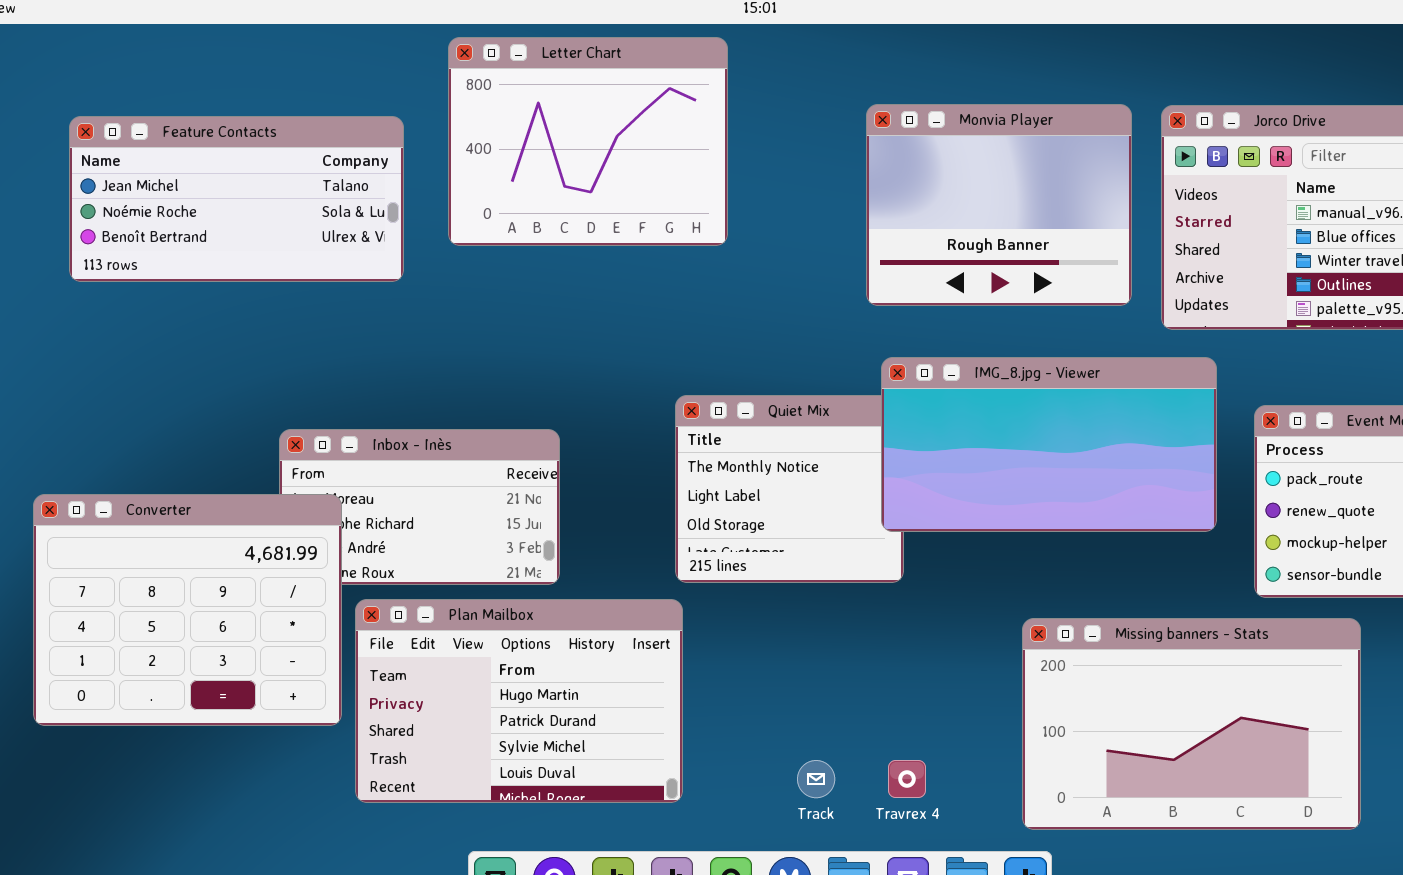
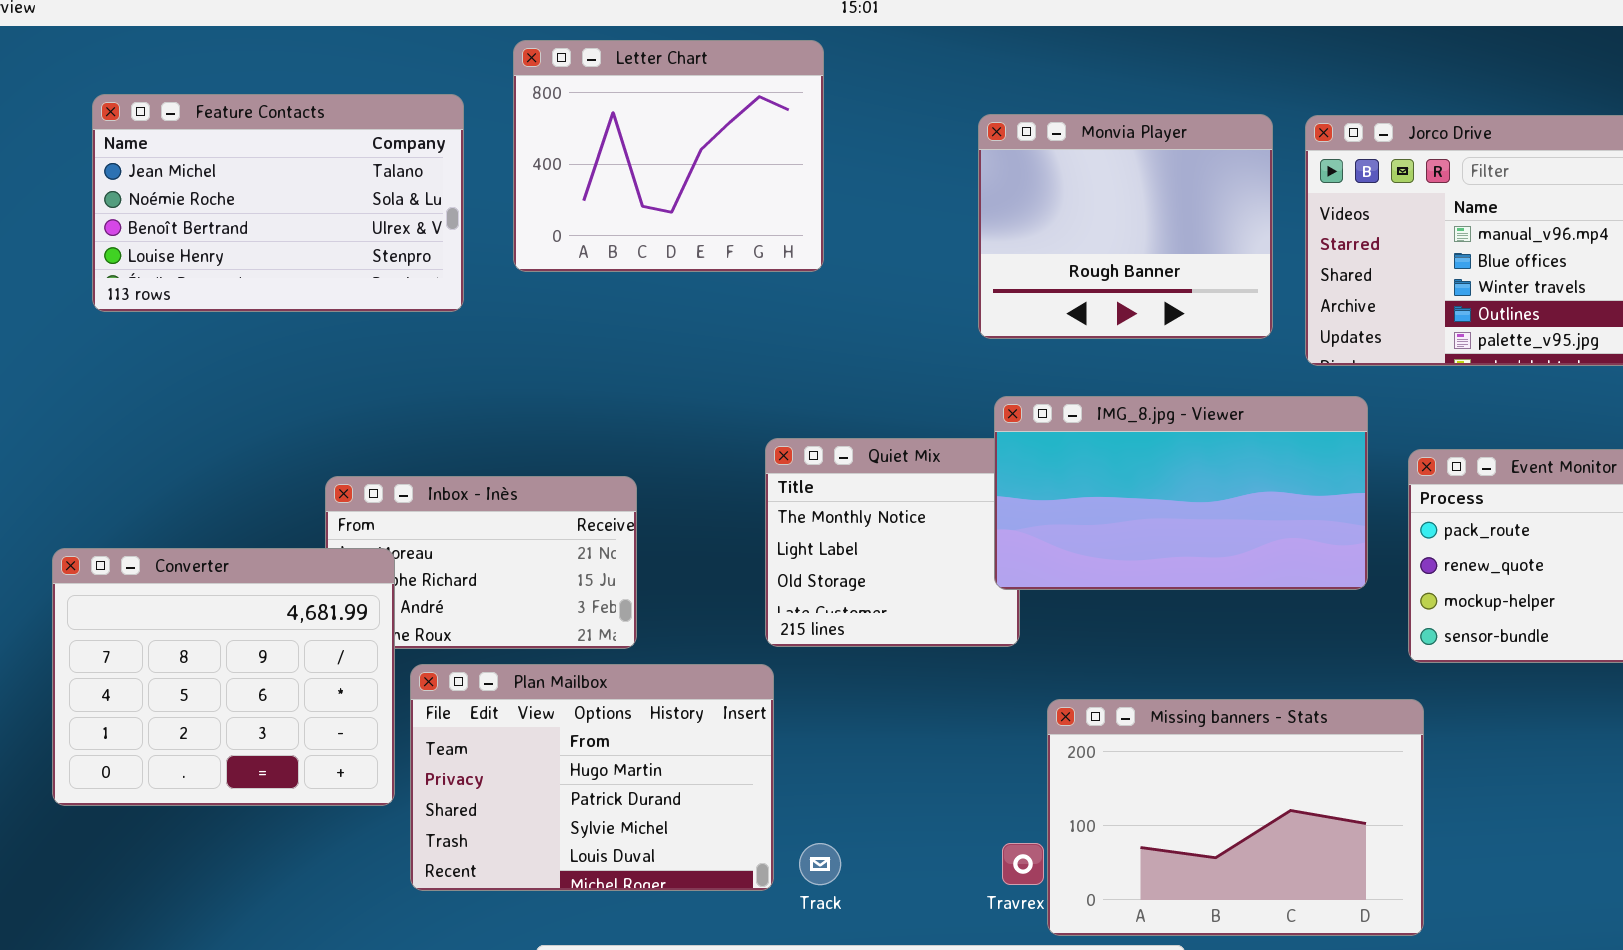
Feature Contacts: [69,116,404,282] -> [92,94,464,312], resized
Missing banners - Stats: [1022,618,1361,830] -> [1047,699,1424,936], moved
Track: [797,760,835,798] -> [799,843,841,885], moved

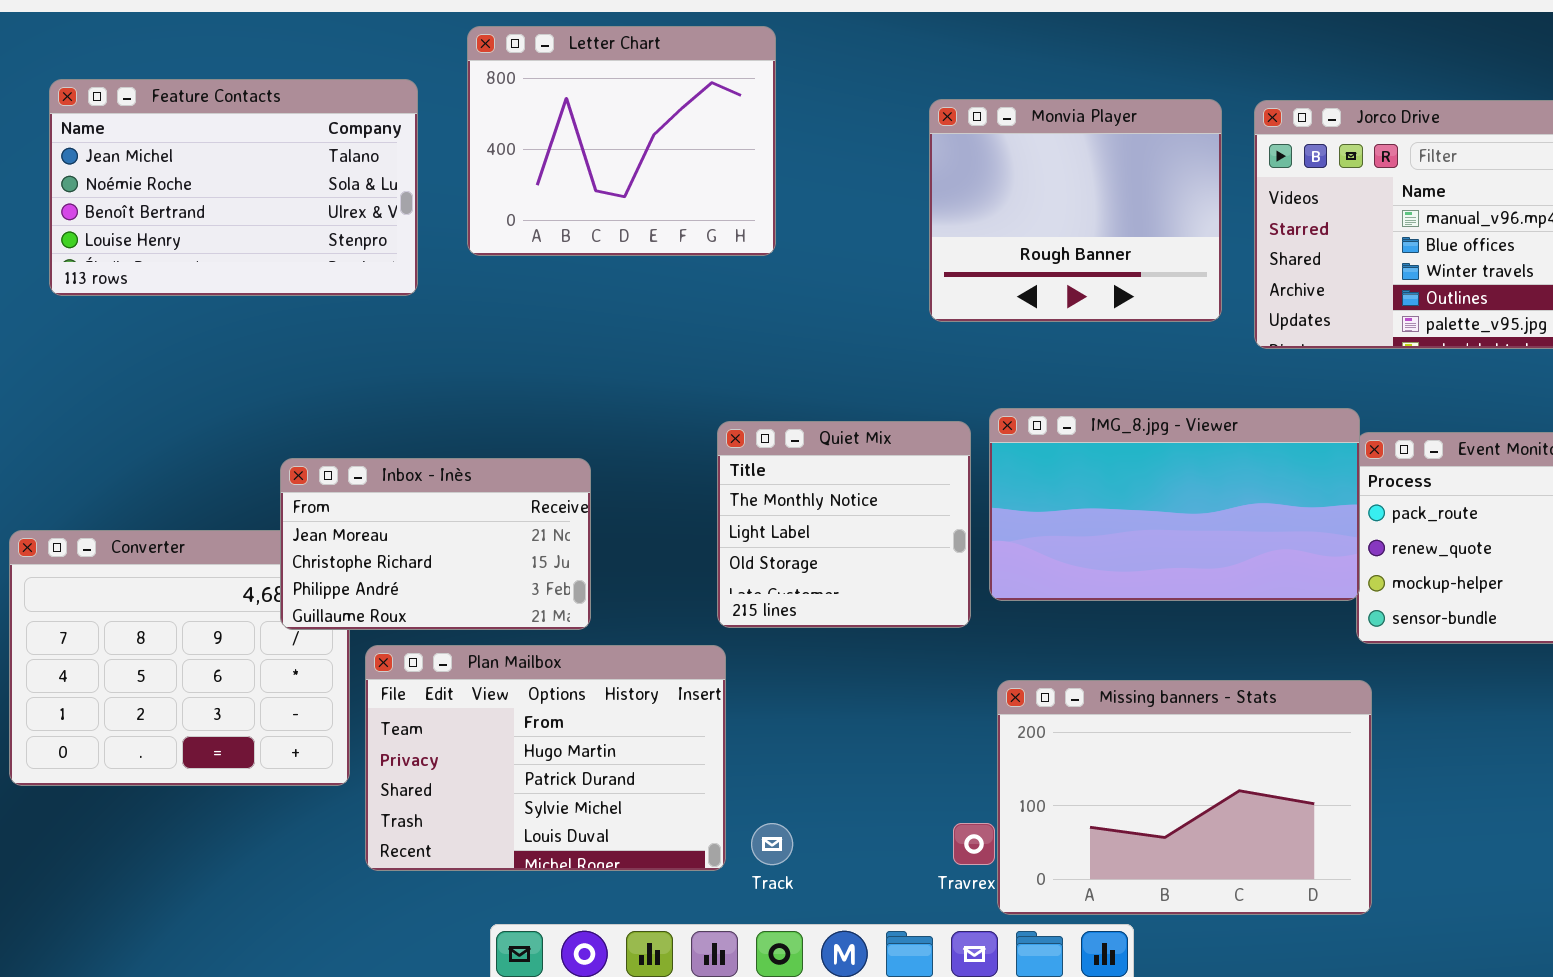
IMG_8.jpg - Viewer: [994,396,1368,590] -> [989,408,1360,601], moved
Inbox - Inès: [325,476,637,649] -> [280,458,591,630], raised

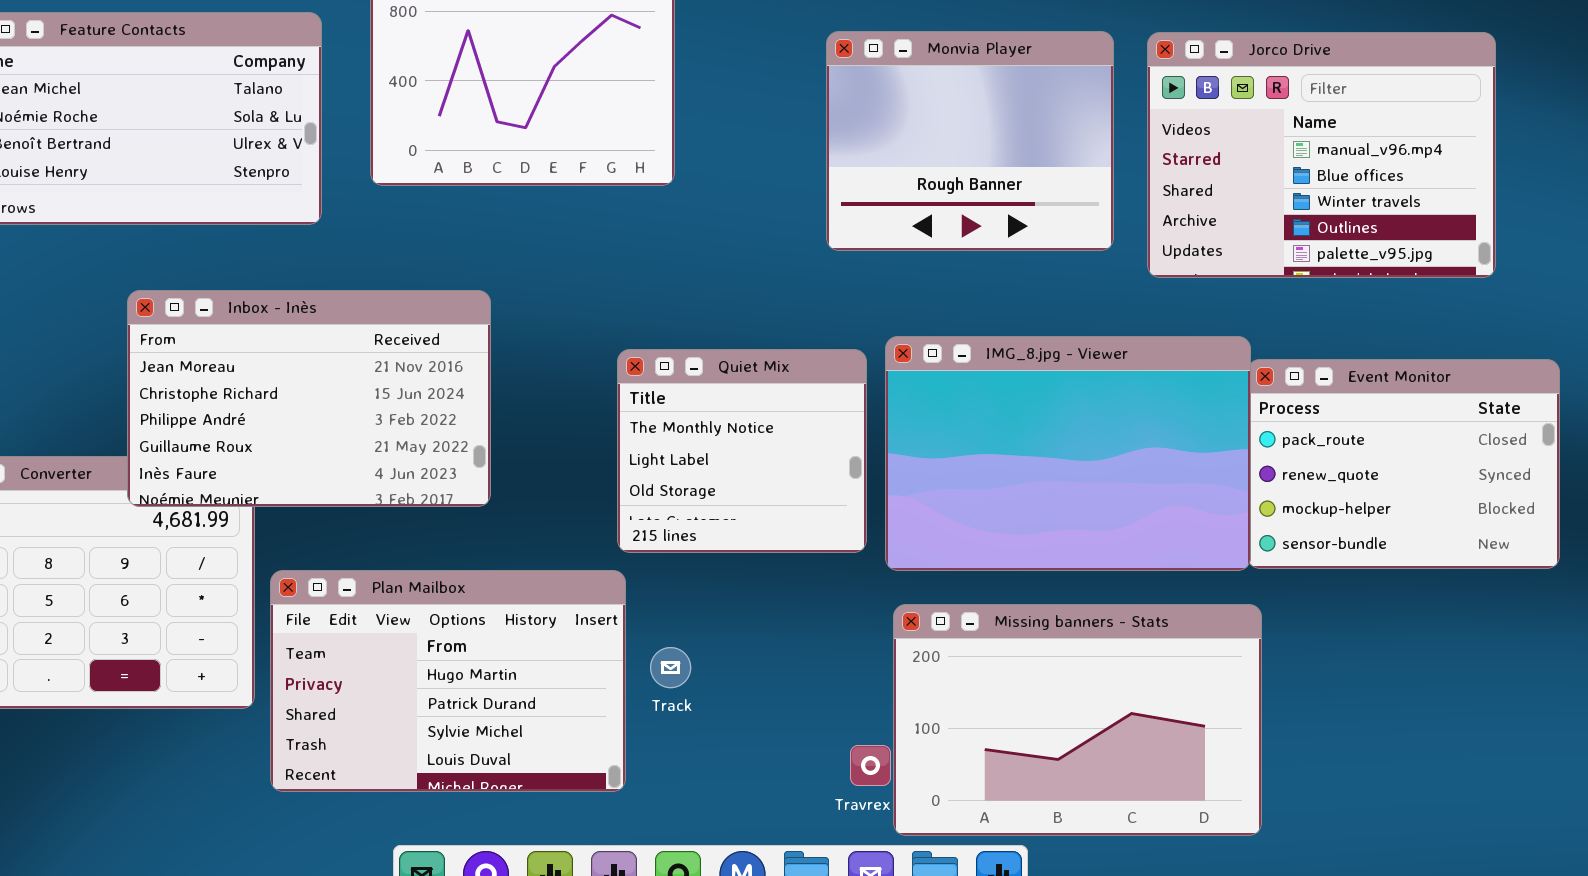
IMG_8.jpg - Viewer: [989,408,1360,601] -> [885,336,1251,571], resized
Inbox - Inès: [280,458,591,630] -> [127,290,491,507], moved, resized
Track: [751,823,793,865] -> [650,647,691,688], moved

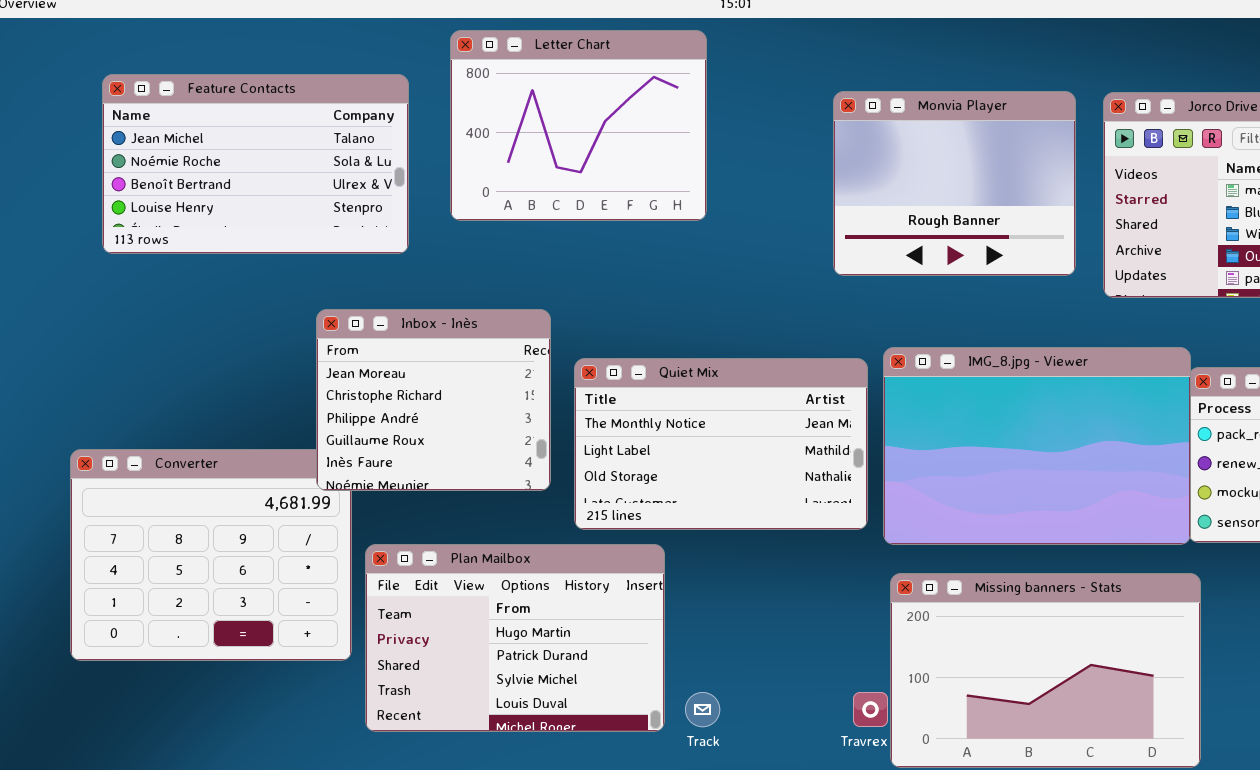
Inbox - Inès: [127,290,491,507] -> [316,309,551,491], resized
Quiet Mix: [617,349,867,553] -> [574,358,868,530], resized
Track: [650,647,691,688] -> [685,692,720,727], moved

